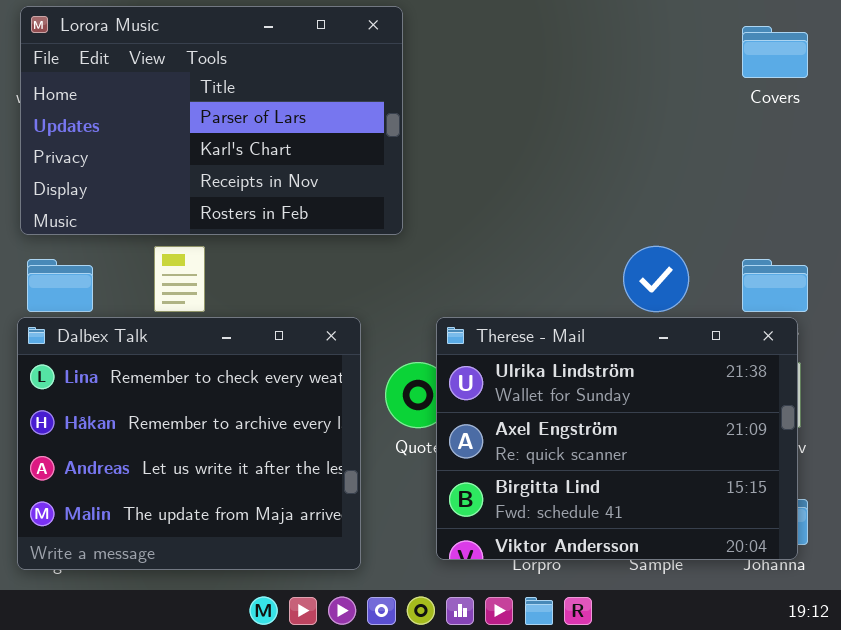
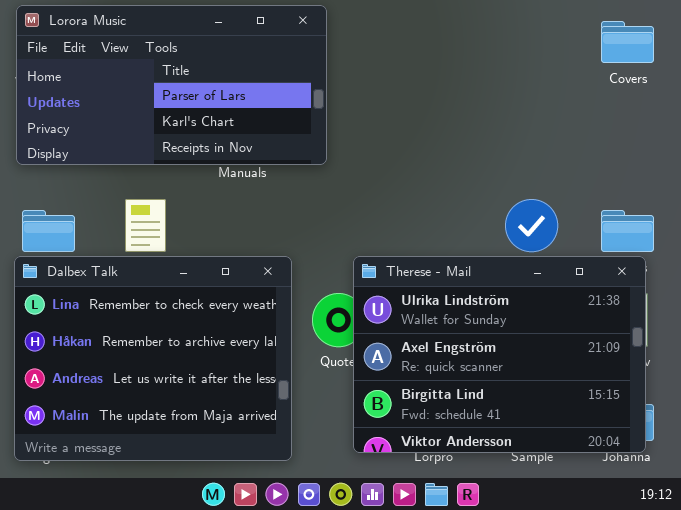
Lorora Music: [20,6,403,235] -> [16,5,327,165], resized

